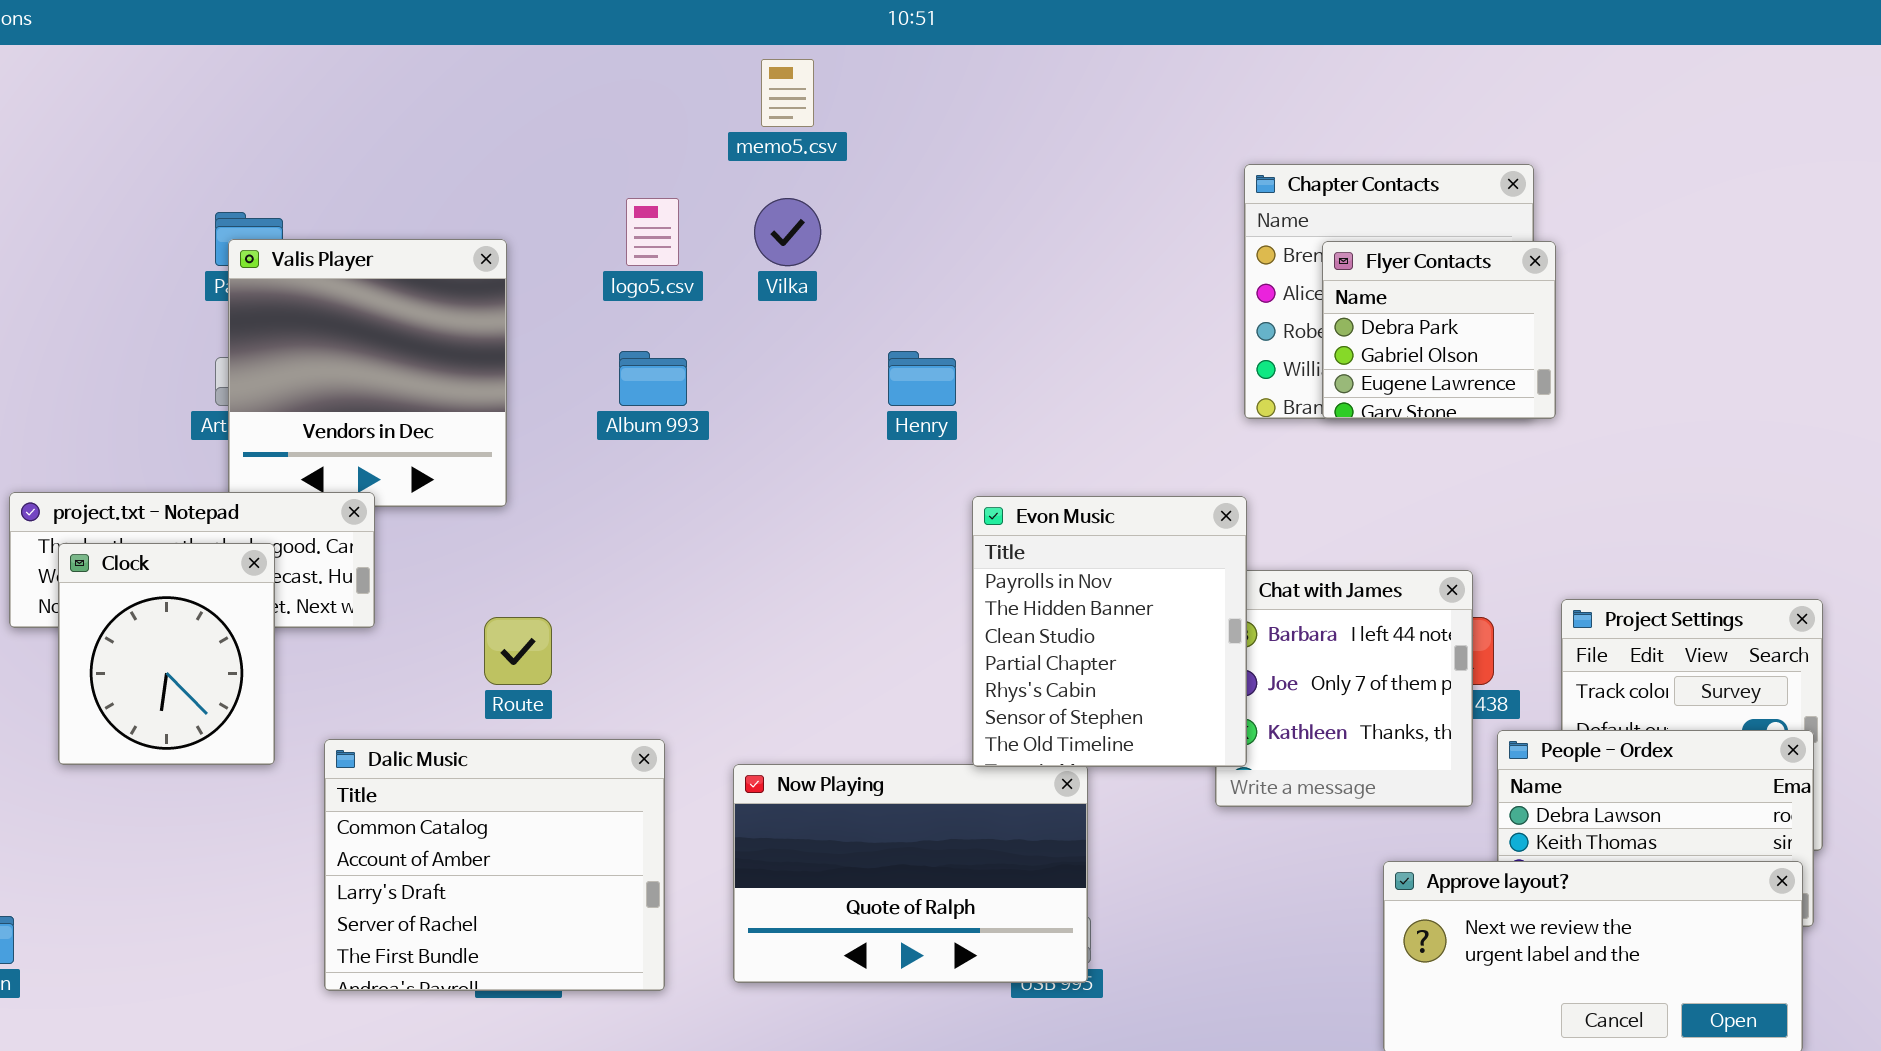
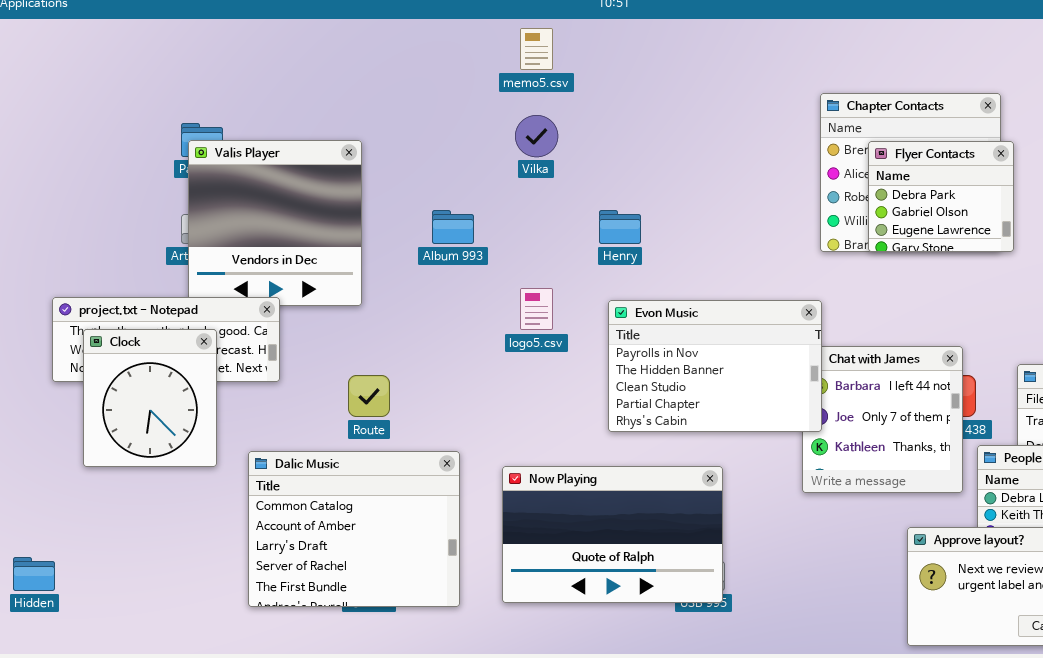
logo5.csv: [626,198,679,266] -> [520,288,553,330], moved
Evon Music: [972,496,1247,767] -> [608,300,822,432], resized

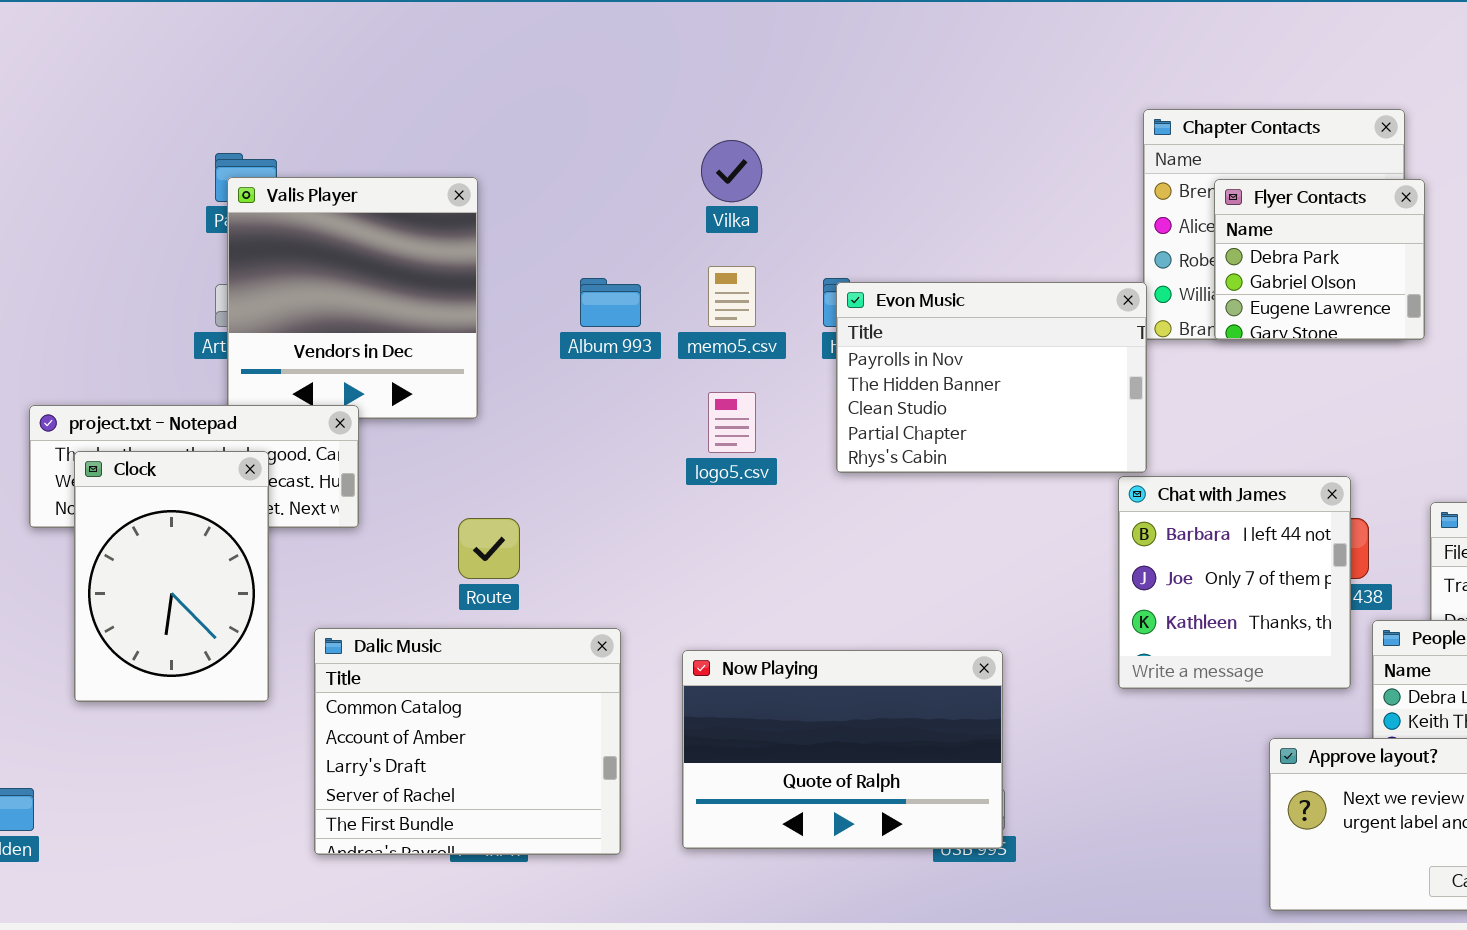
memo5.csv: [520,28,553,70] -> [708,266,756,327], moved
Evon Music: [608,300,822,432] -> [836,282,1147,473], moved
Clock: [83,329,217,467] -> [74,451,269,702], resized

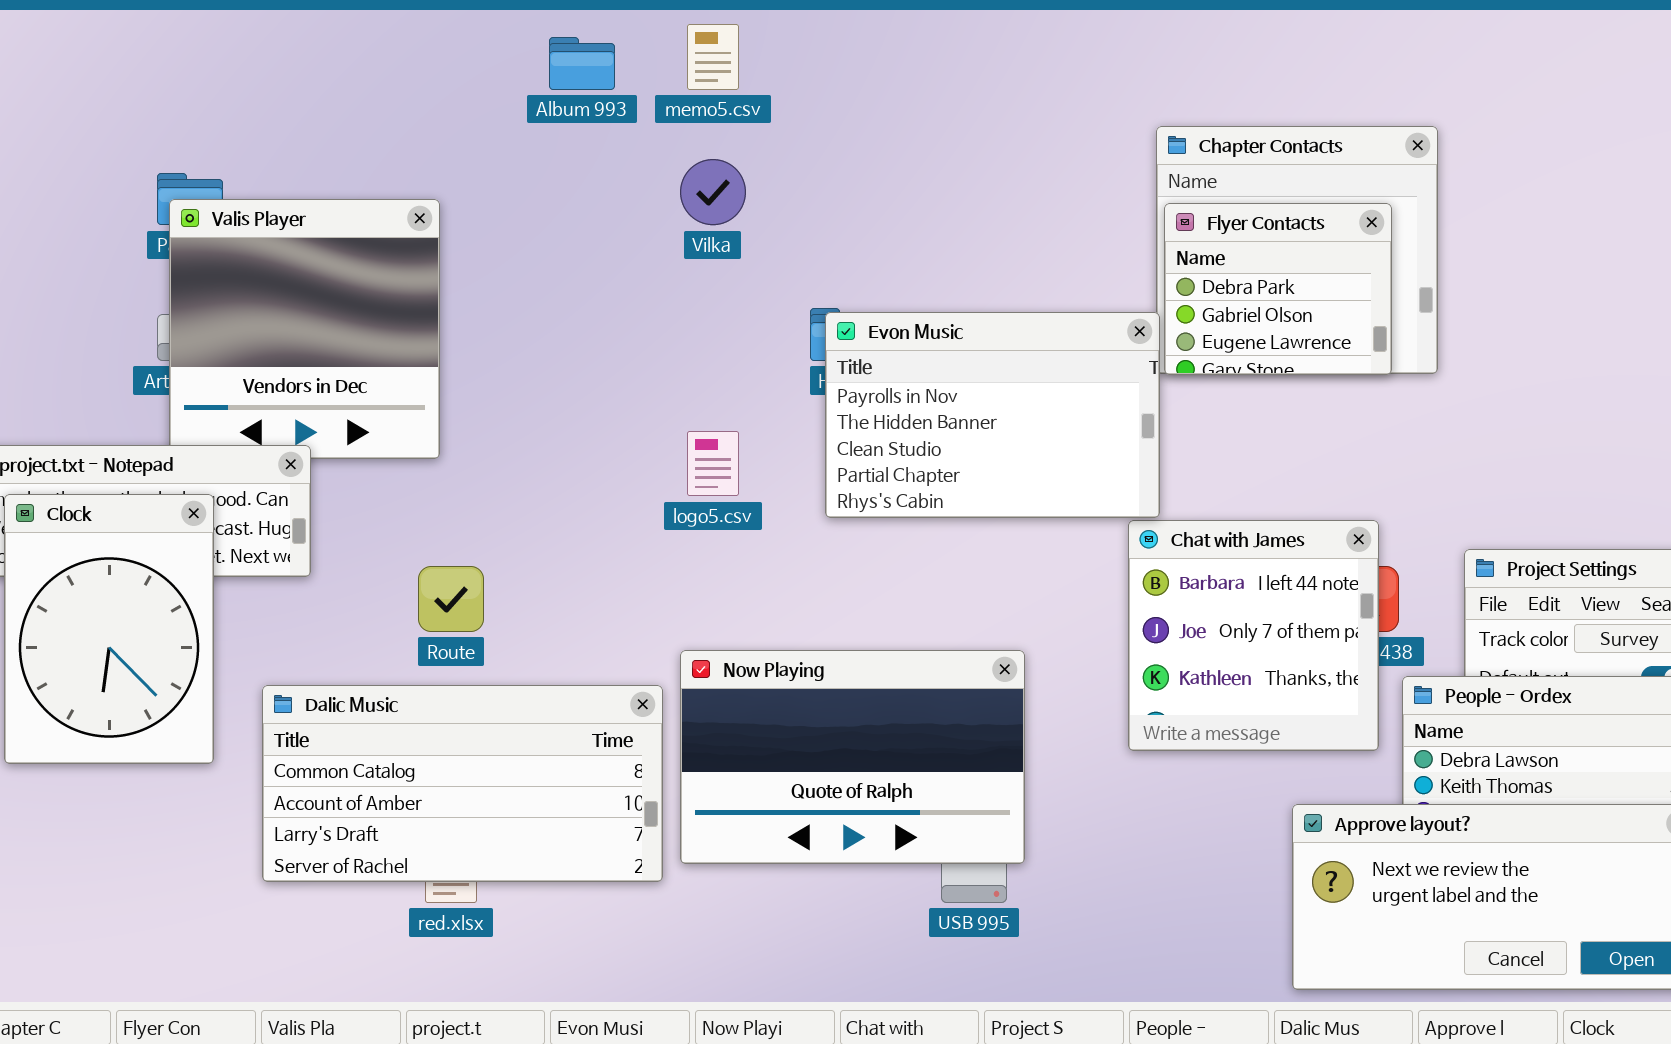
Flyer Contacts: [1214,179,1425,340] -> [1164,203,1392,375], moved
memo5.csv: [708,266,756,327] -> [687,24,739,90], moved
Album 993: [580,278,641,327] -> [549,37,615,90], moved
Dalic Music: [314,628,621,855] -> [262,685,663,882], resized
Now Playing: [682,650,1003,849] -> [680,650,1025,864], moved

